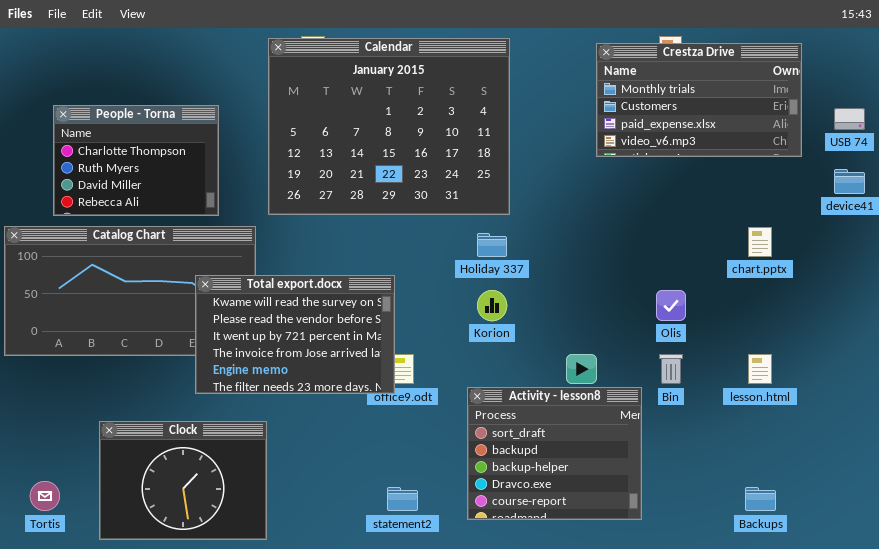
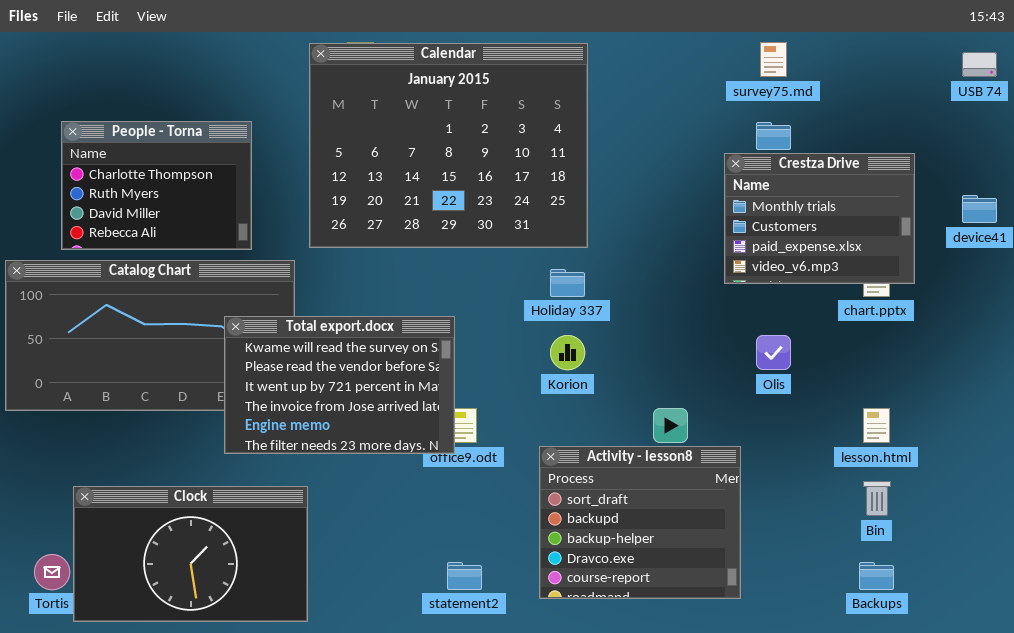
Crestza Drive: [596,43,802,157] -> [724,153,915,284], moved, resized
USB 74: [834,108,865,130] -> [962,52,997,77], moved
Bin: [659,354,683,384] -> [863,481,891,516], moved
Clock: [99,421,267,540] -> [73,486,308,622], resized

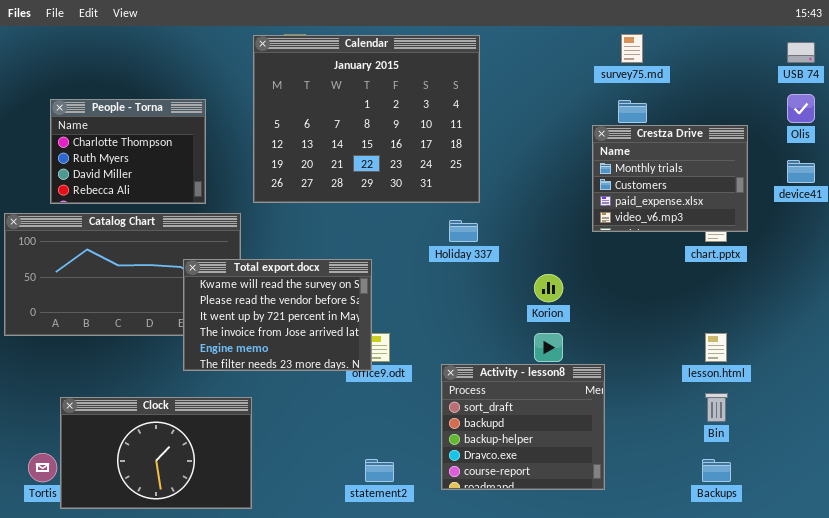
Korion: [550,335,585,370] -> [534,274,563,302], moved
Olis: [756,335,791,370] -> [787,94,815,123], moved

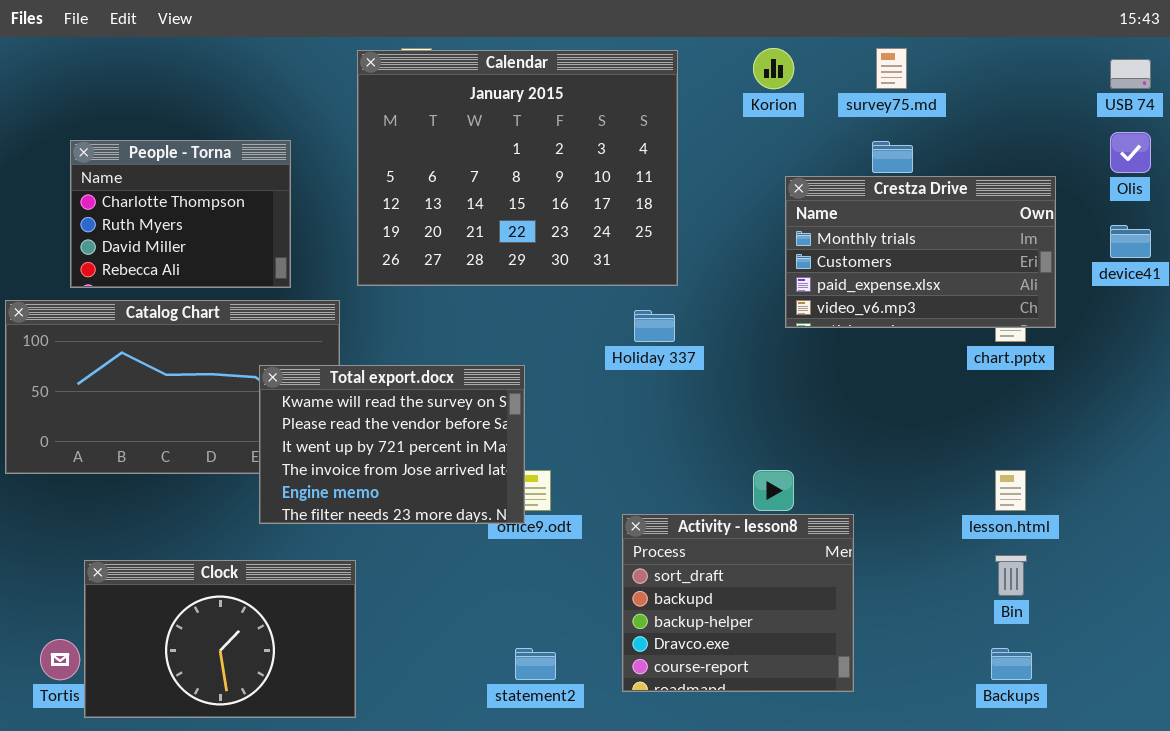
Crestza Drive: [592,125,748,232] -> [785,176,1056,328], resized
Korion: [534,274,563,302] -> [753,48,794,89], moved

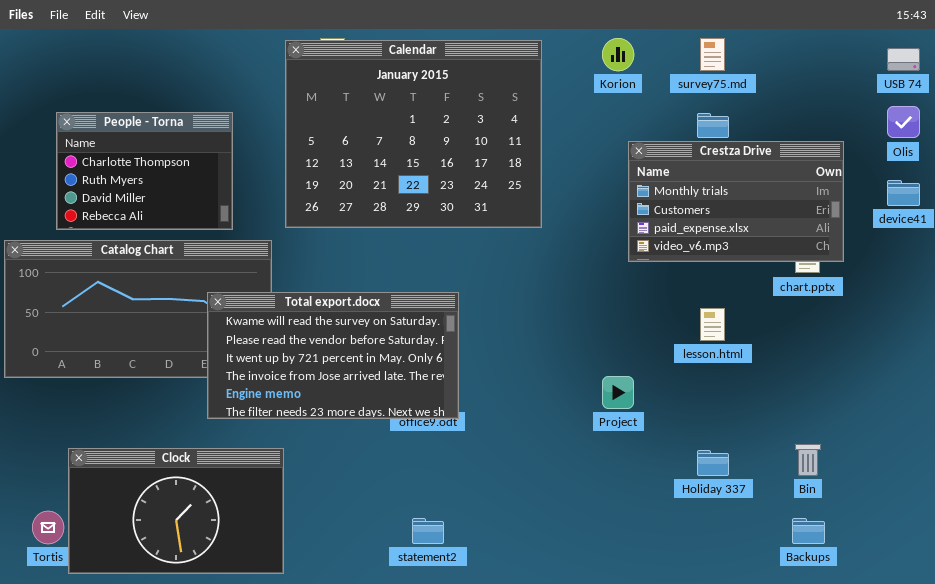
Holiday 337: [634,310,675,342] -> [697,450,729,476], moved
Total export.docx: [259,365,525,524] -> [207,292,459,419], resized
lesson.html: [995,470,1026,511] -> [700,308,725,341], moved
Activity - lesson8: [622,514,854,692] -> none, closed

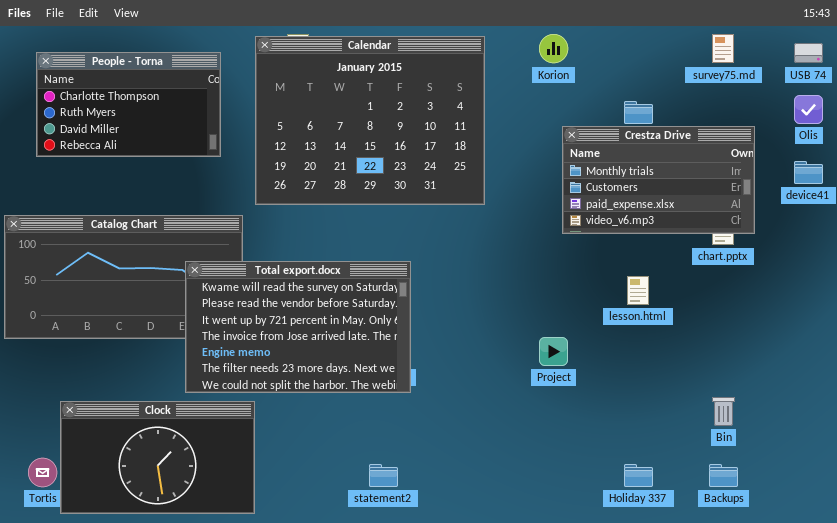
survey75.md: [700,38,725,71] -> [712,34,734,63], moved
People - Torna: [56,112,233,230] -> [36,52,221,157], moved, resized
Total export.docx: [207,292,459,419] -> [185,261,411,393], resized
Holiday 337: [697,450,729,476] -> [624,464,653,487], moved

